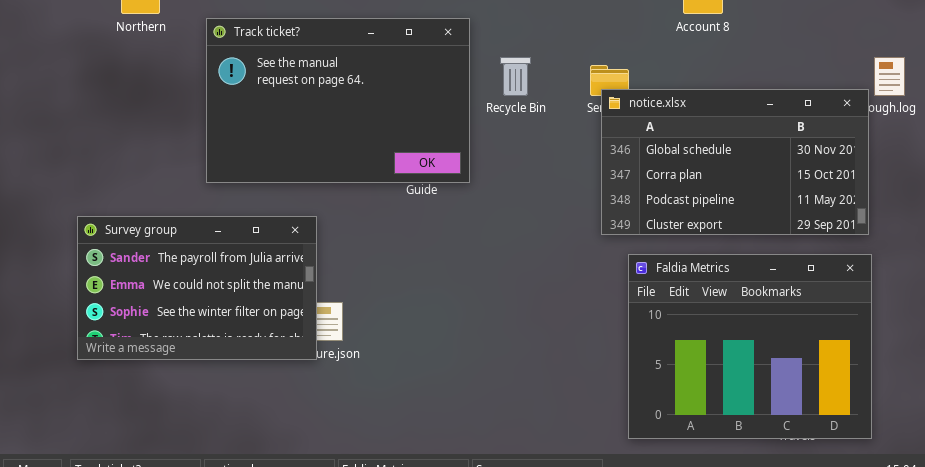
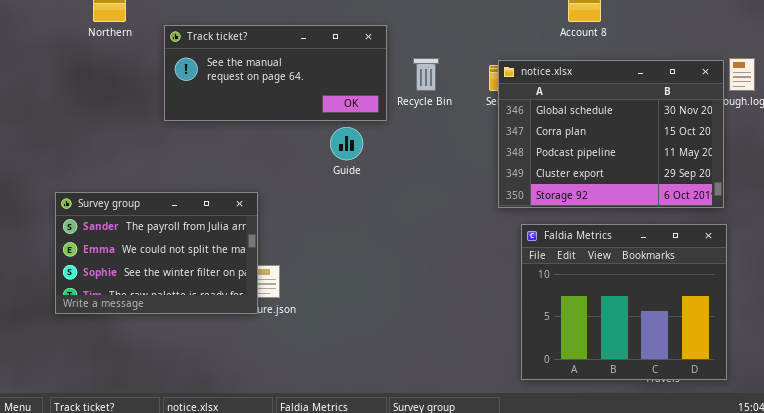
Track ticket?: [206,18,470,183] -> [164,25,387,121], resized
notice.xlsx: [601,89,869,235] -> [498,60,724,208], resized

